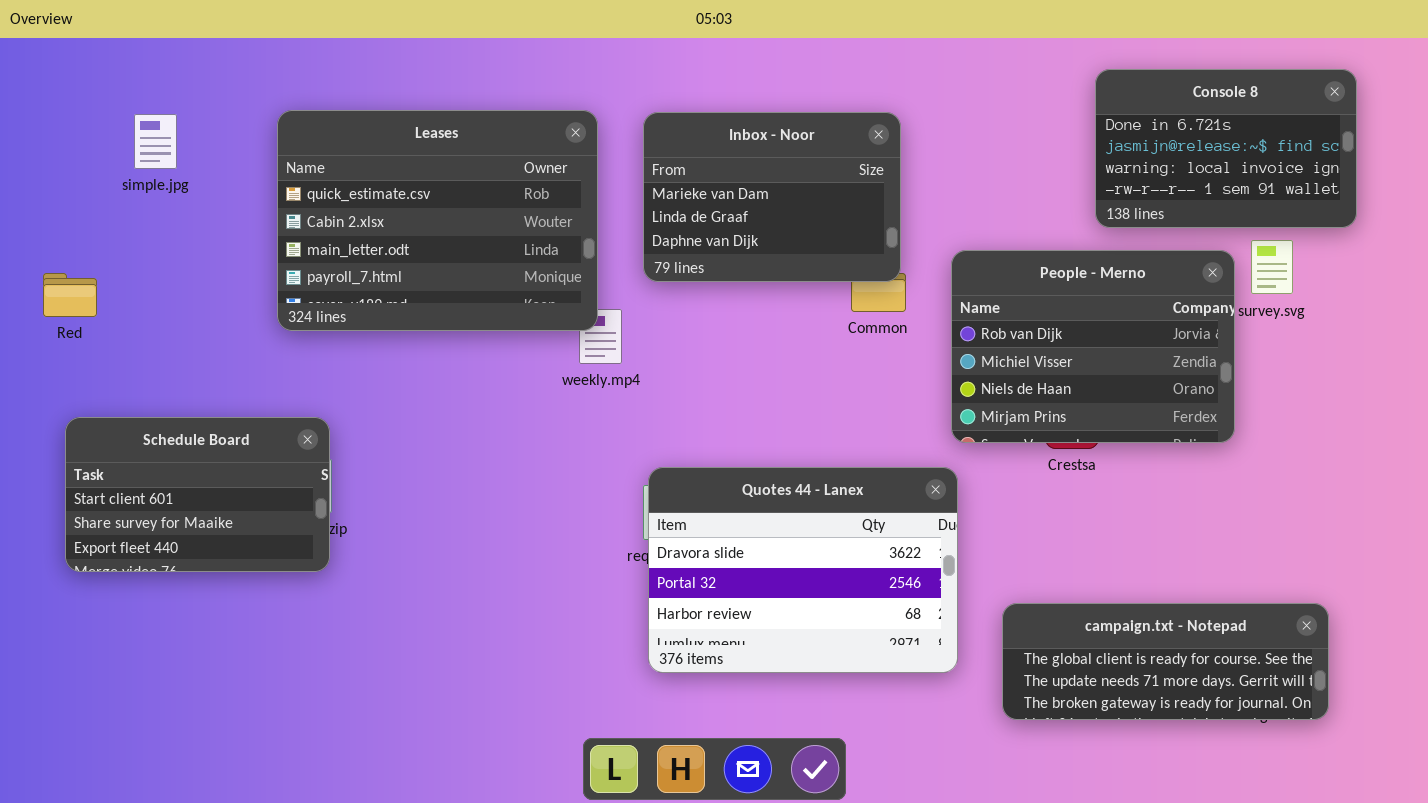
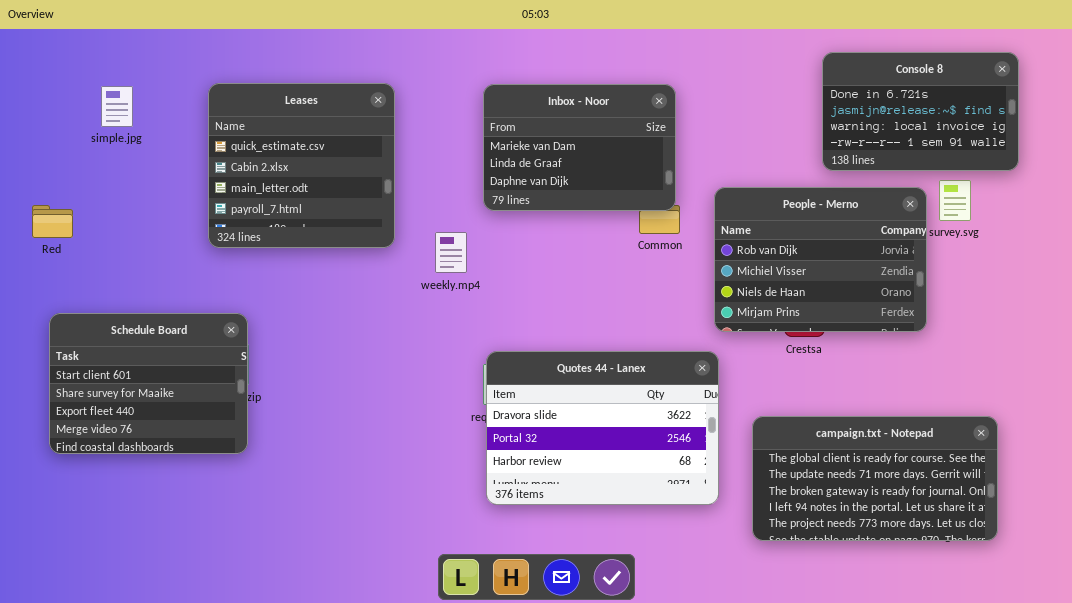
Leases: [277,110,598,331] -> [208,83,395,248], resized
Schedule Board: [65,417,330,572] -> [49,313,248,454], resized
campaign.txt - Notepad: [1002,603,1329,720] -> [752,416,998,541], resized

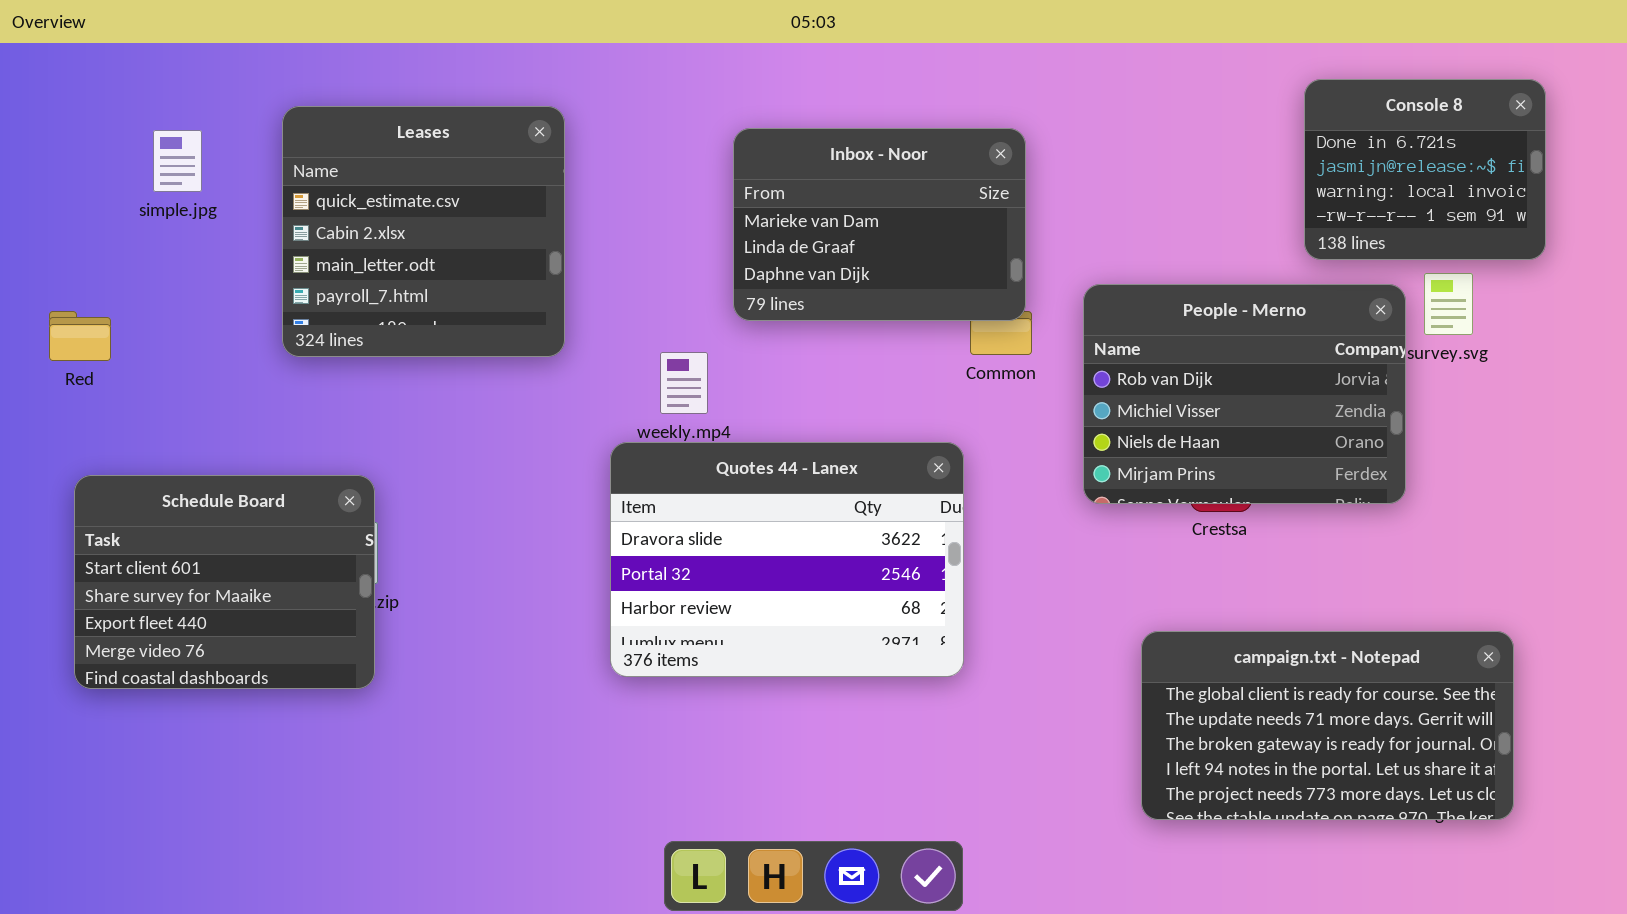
Console 8: [822,52,1019,171] -> [1304,79,1546,260], resized
Leases: [208,83,395,248] -> [282,106,565,357], moved
Quotes 44 - Lanex: [486,351,719,505] -> [610,442,964,677], moved

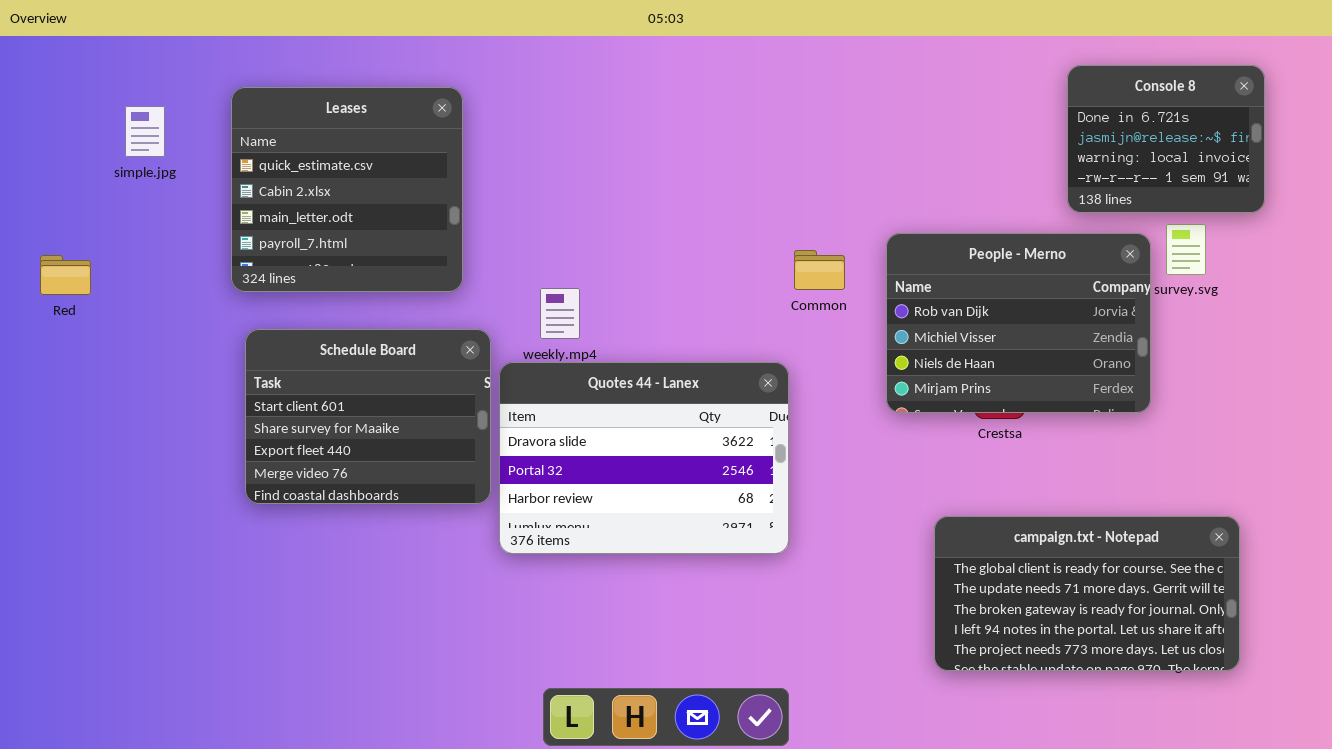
Inbox - Noor: [733,128,1026,321] -> none, closed
Schedule Board: [74,475,375,689] -> [245,329,491,504], moved

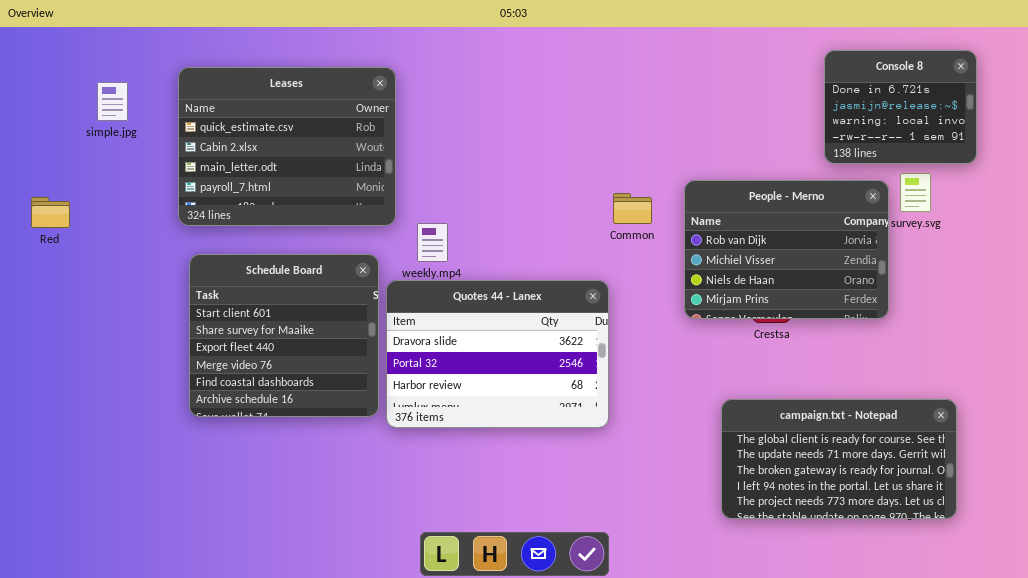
Leases: [231,87,463,292] -> [178,67,396,226], resized
Schedule Board: [245,329,491,504] -> [189,254,379,417], resized

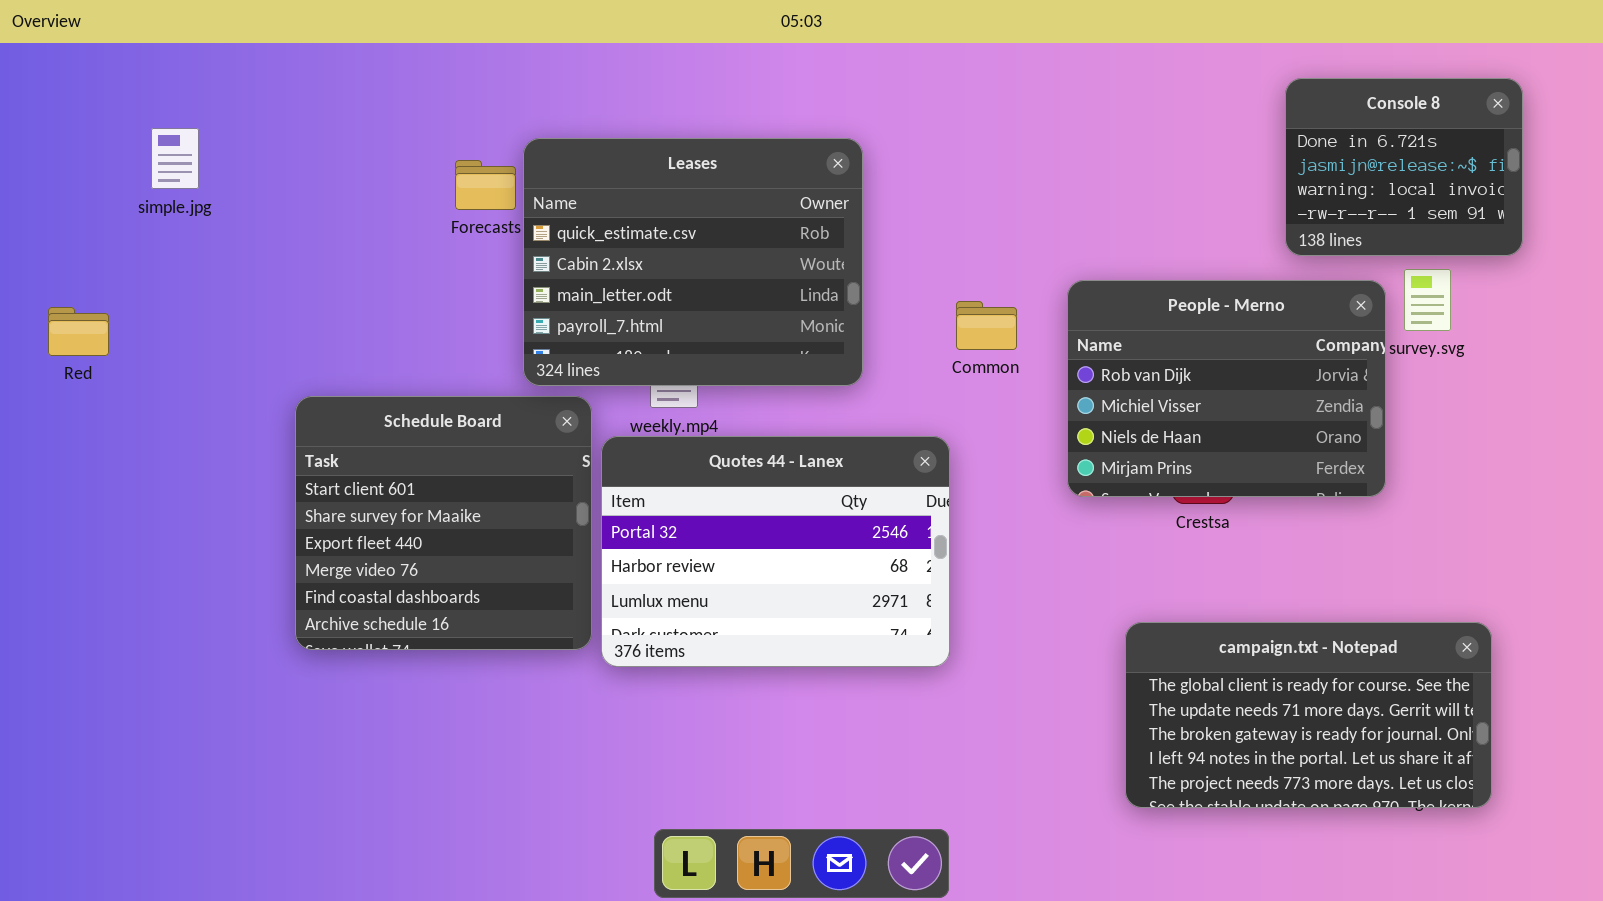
Leases: [178,67,396,226] -> [523,138,863,386], moved
Quotes 44 - Lanex: [386,280,609,428] -> [601,436,950,667], scrolled down 1 row

